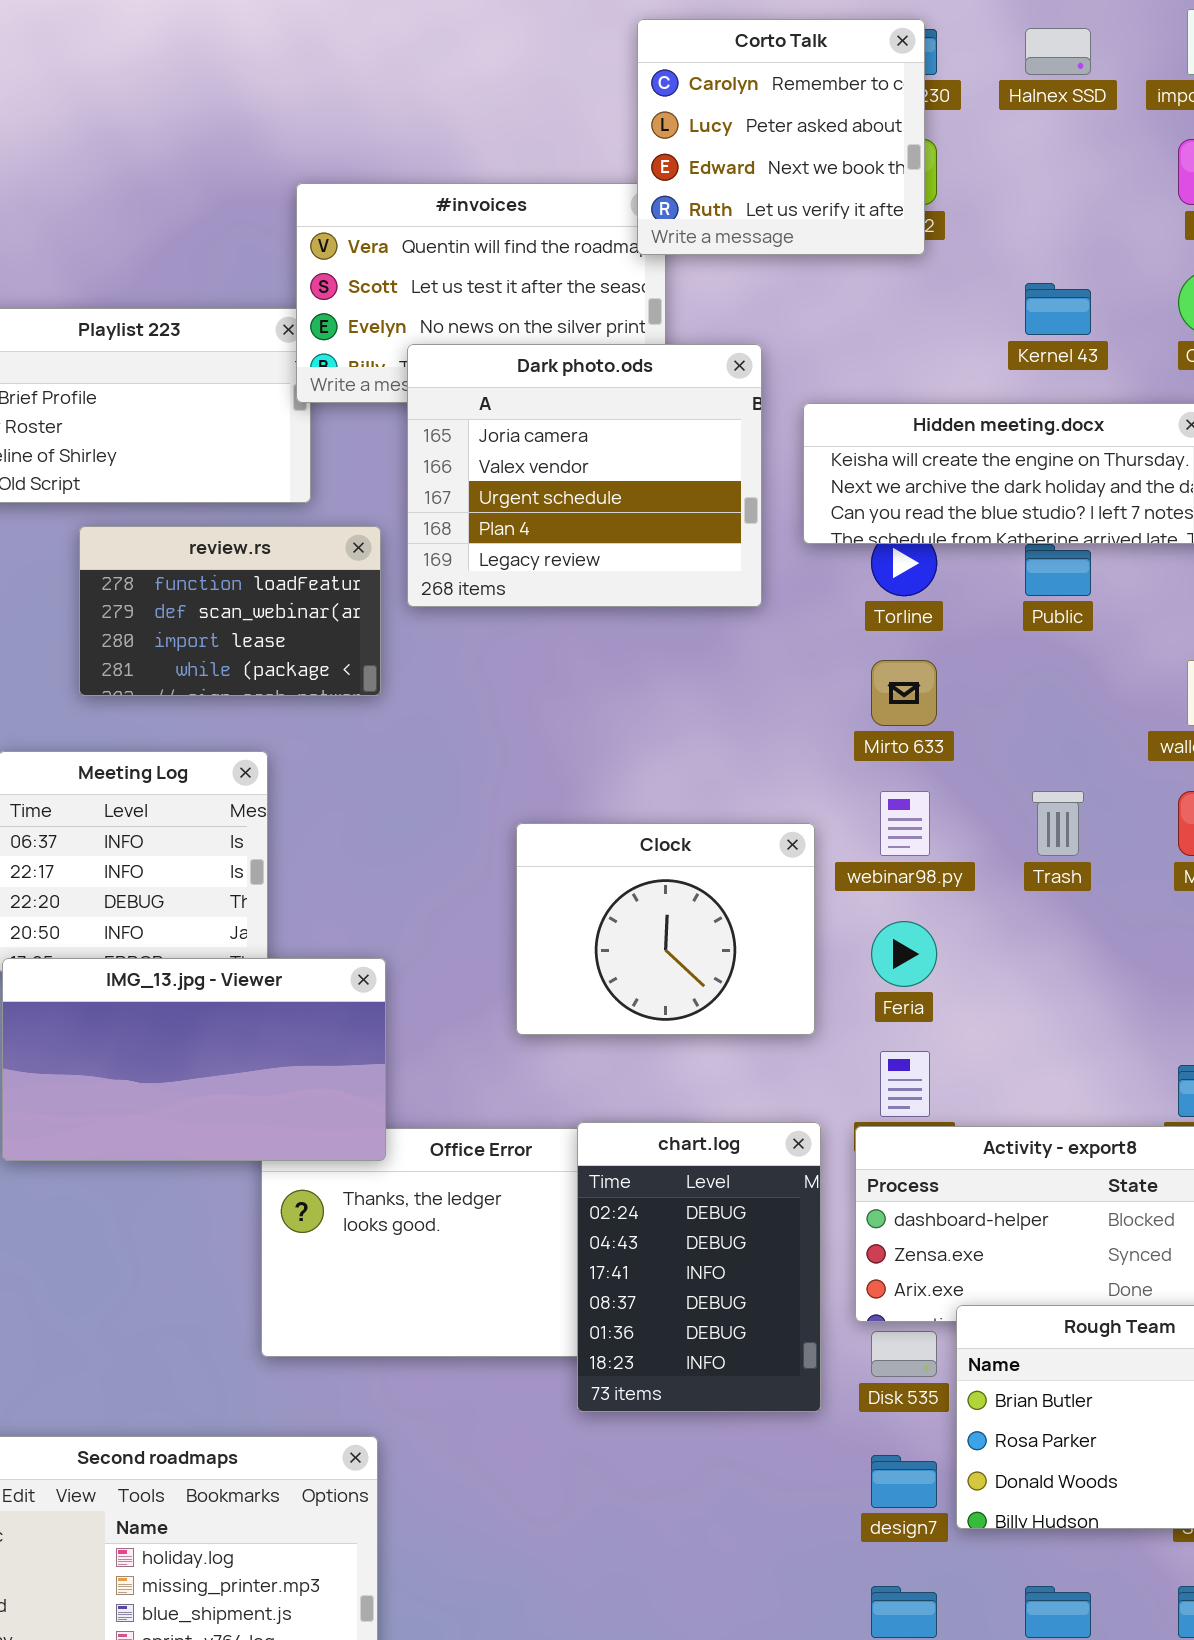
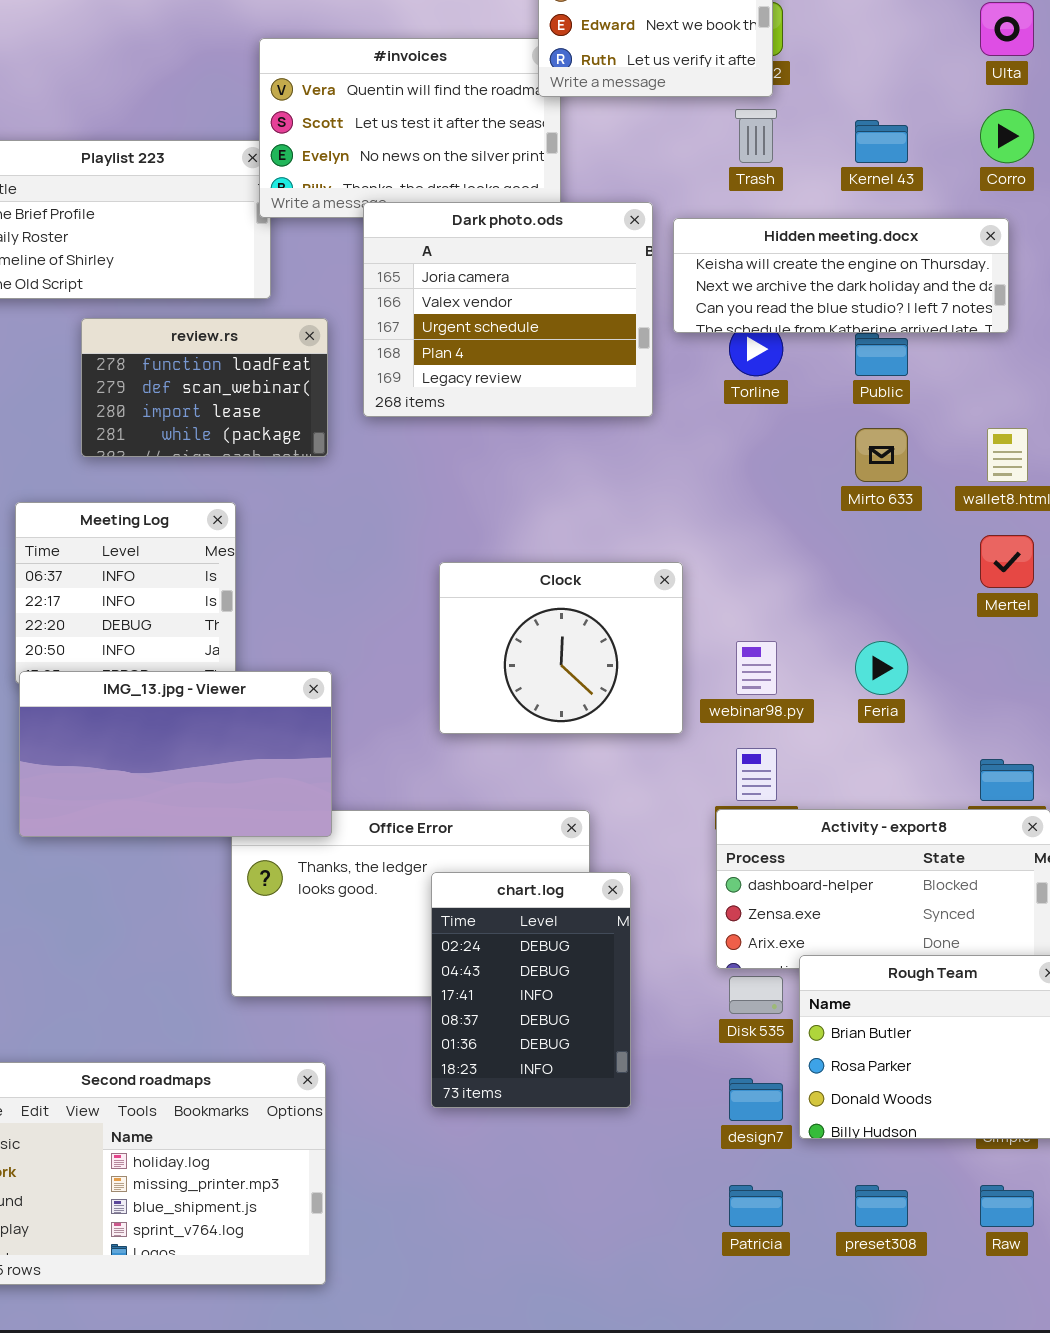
Dark photo.ods: [407,344,762,607] -> [363,202,653,417], moved
Mirto 633: [871,660,937,726] -> [855,428,908,482], moved
webinar98.py: [880,791,930,856] -> [736,641,777,695], moved
Trash: [1032,791,1084,856] -> [735,109,777,163], moved
Feria: [871,921,937,987] -> [855,641,908,695], moved
chart.log: [577,1122,821,1412] -> [431,872,631,1108], moved

